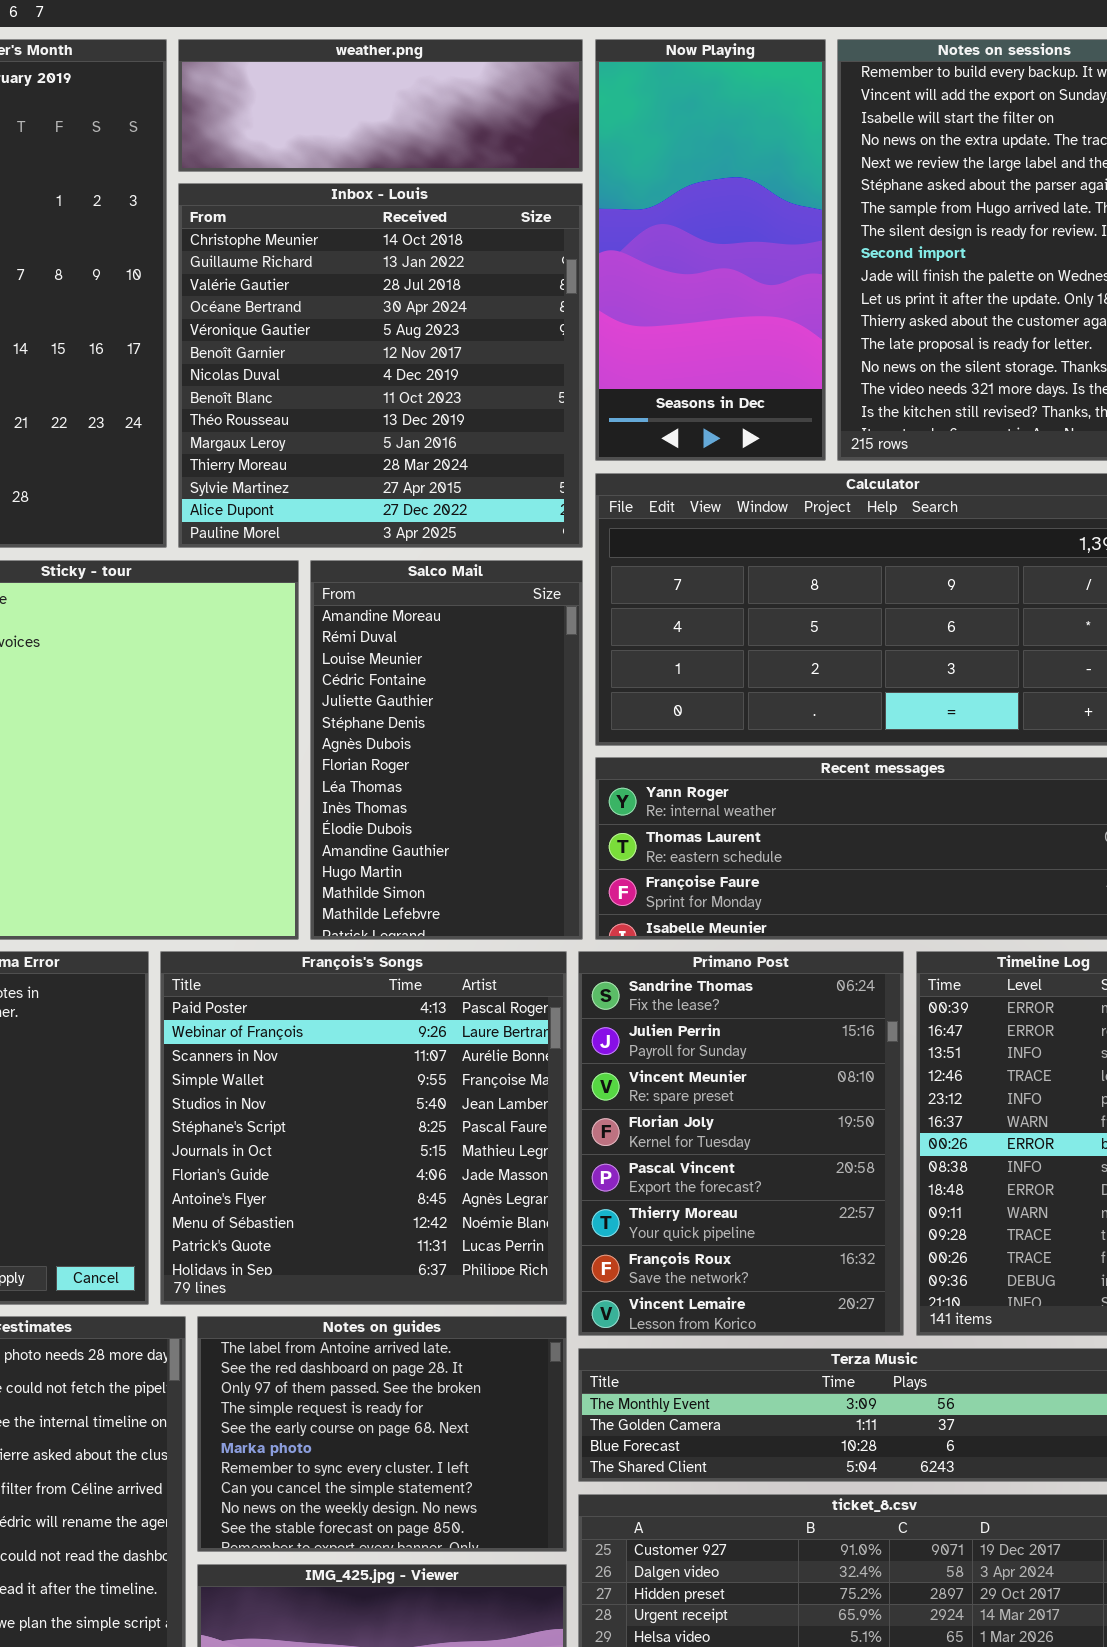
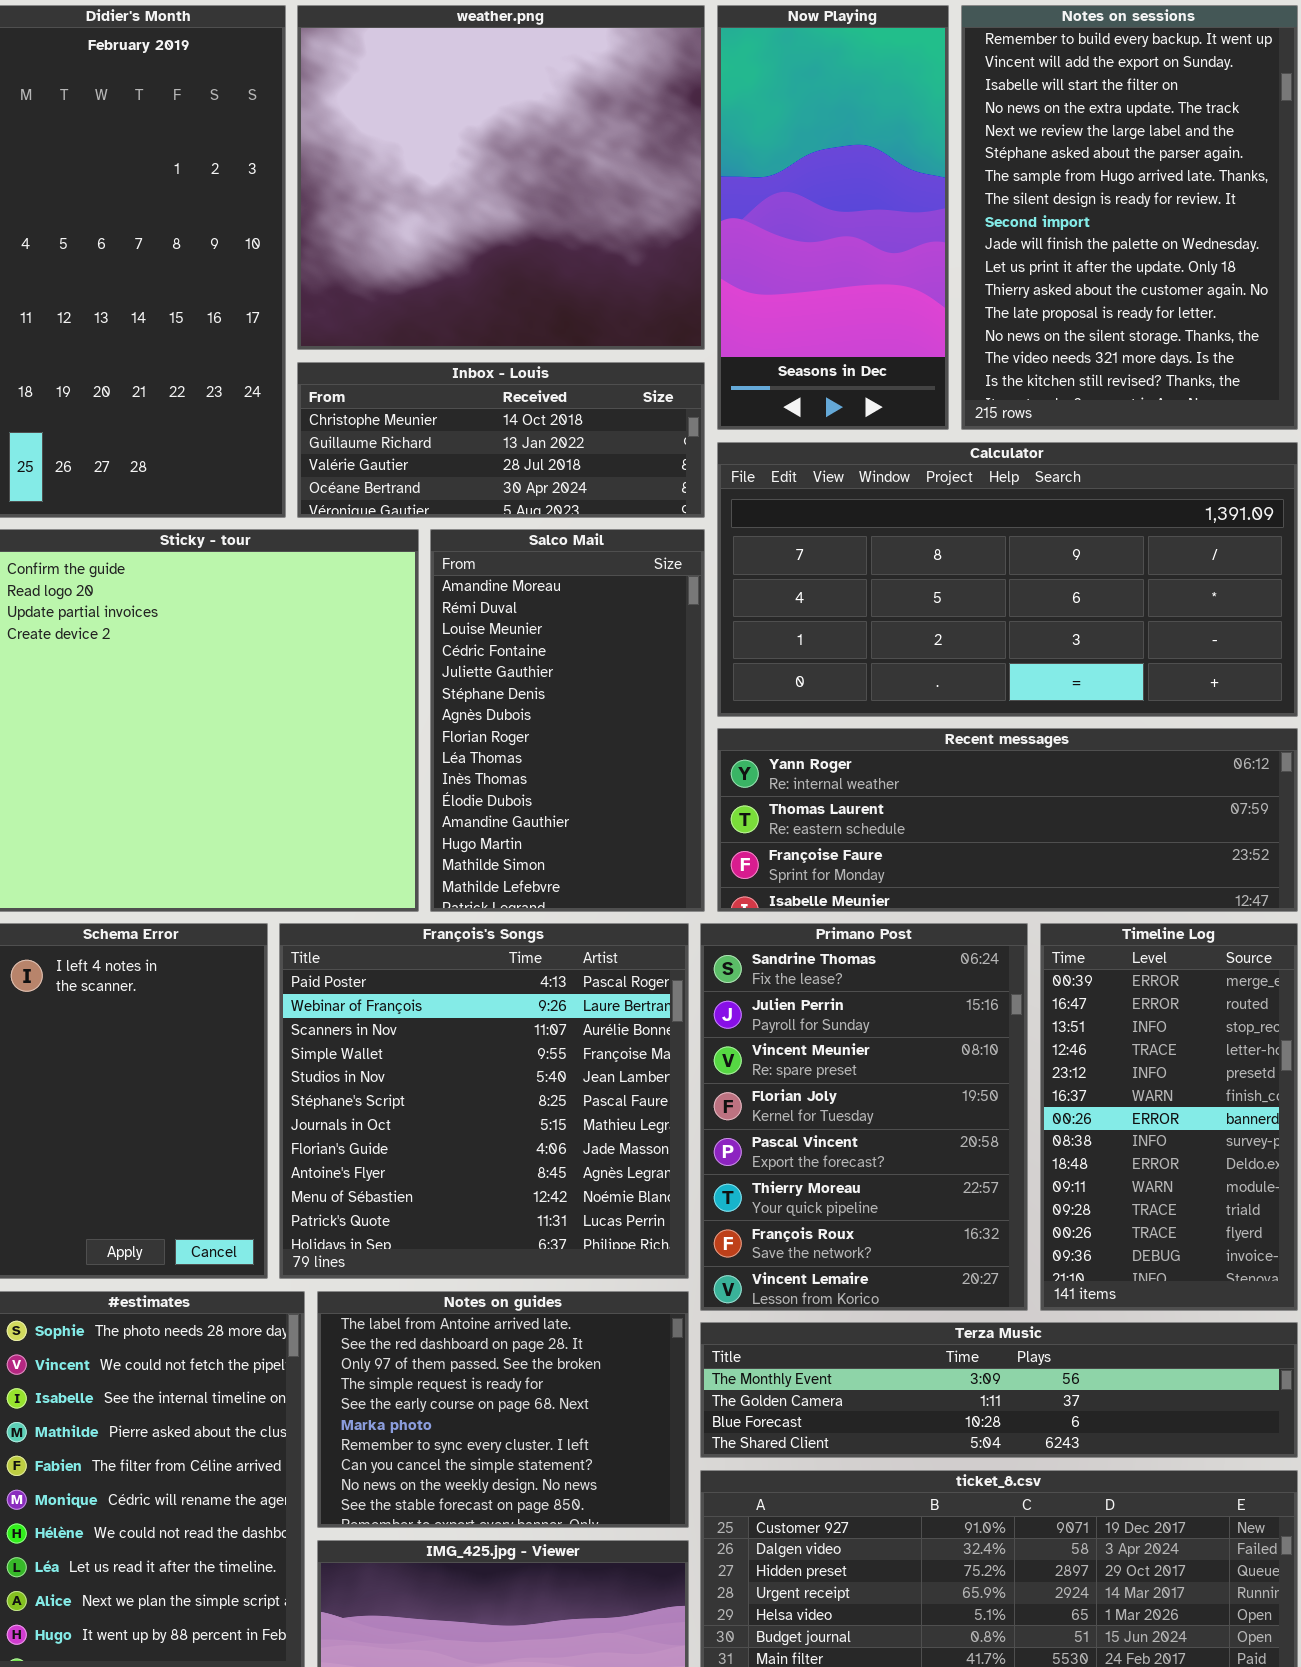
weather.png: [178,39,583,172] -> [297,5,705,350], resized
Inbox - Louis: [178,183,583,548] -> [297,362,705,518], resized

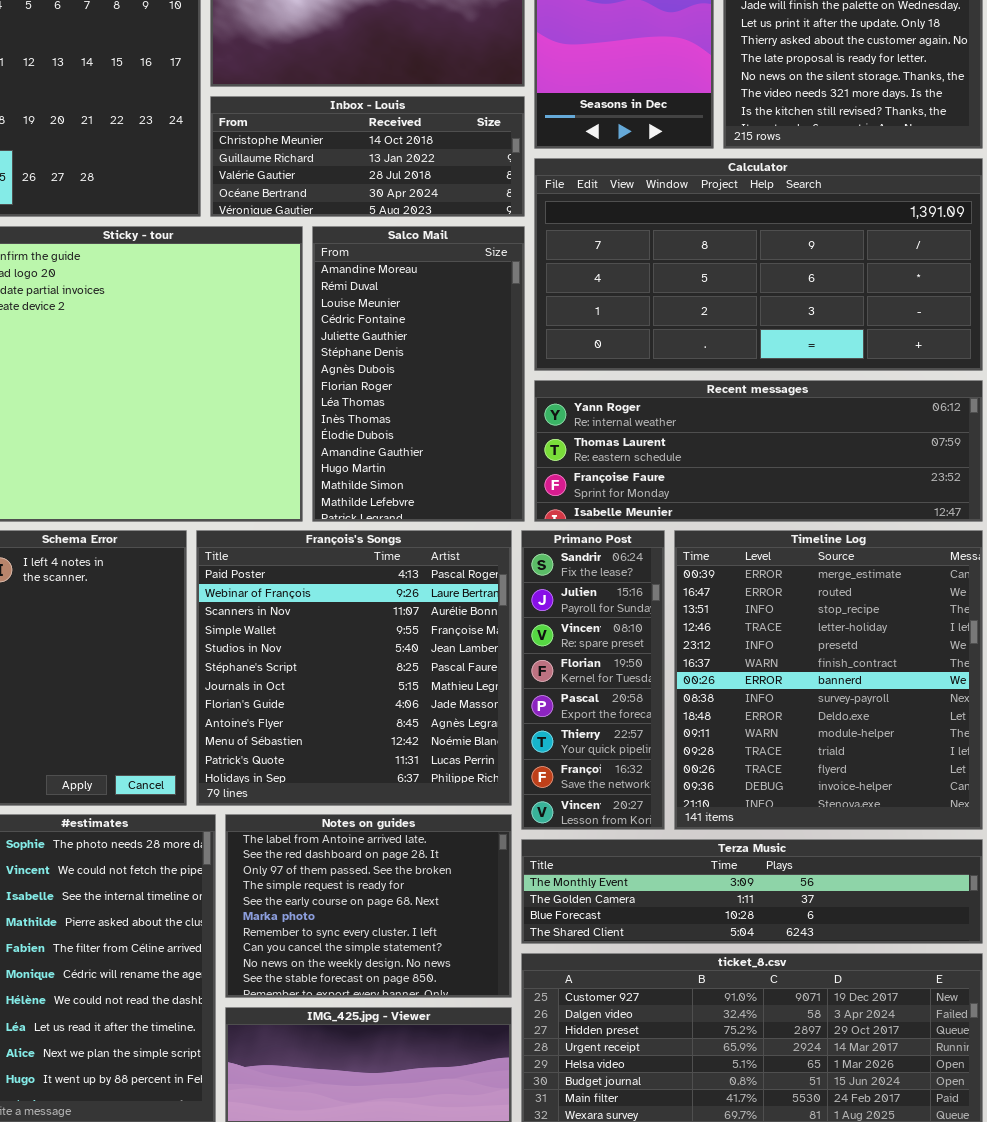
Primano Post: [700,923,1028,1311] -> [521,530,665,830], resized
Timeline Log: [1040,923,1298,1311] -> [674,530,983,830], resized

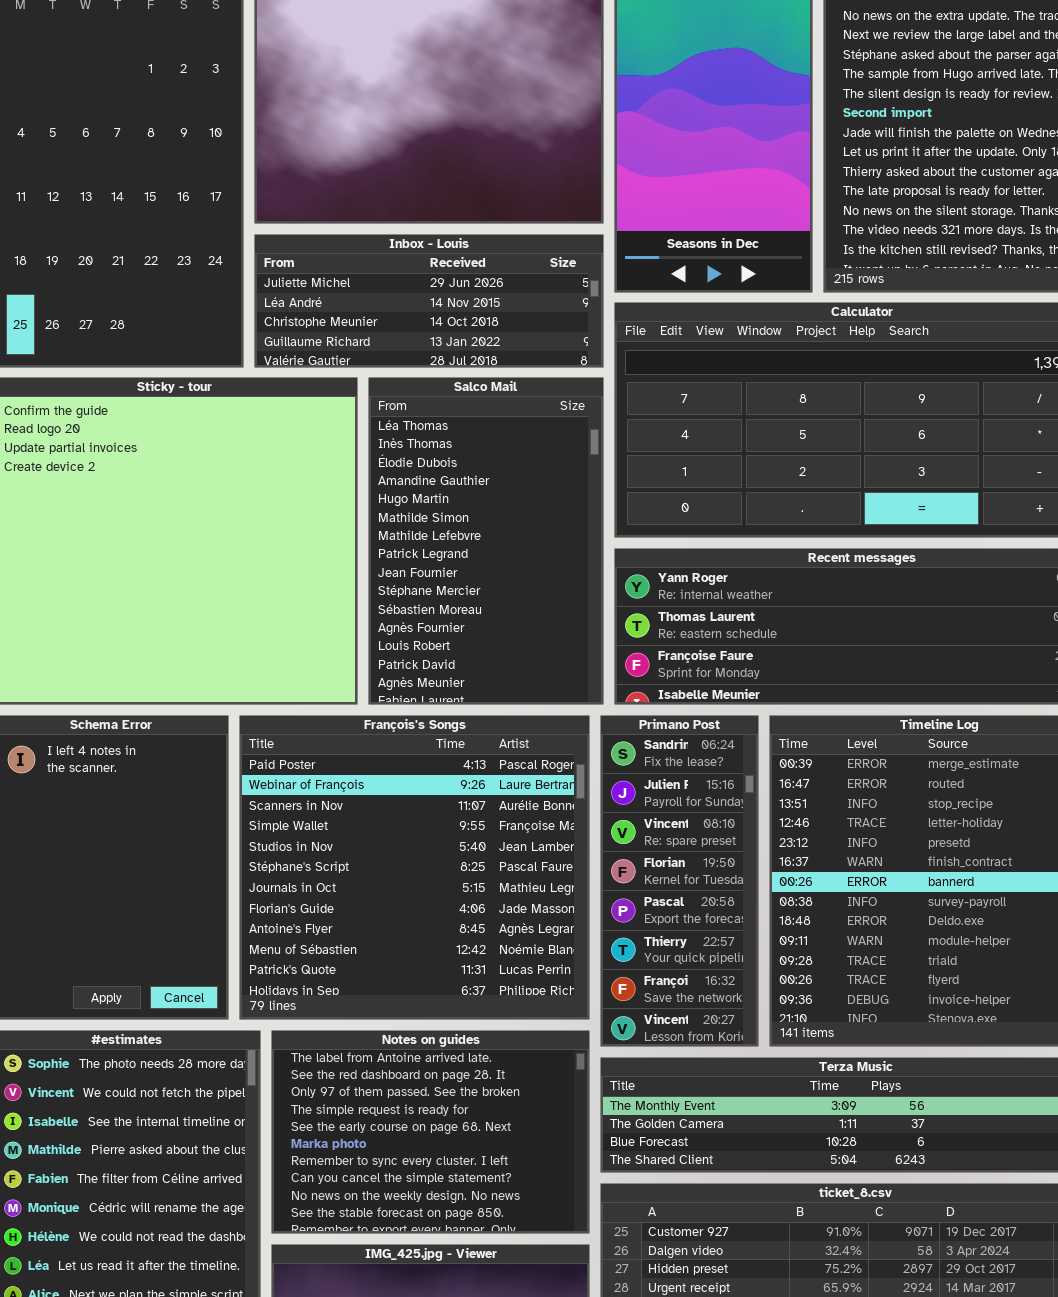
Inbox - Louis: [210,96,525,217] -> [254,234,604,368], scrolled up 2 rows
Salco Mail: [312,226,525,522] -> [368,377,604,705], scrolled down 8 rows

